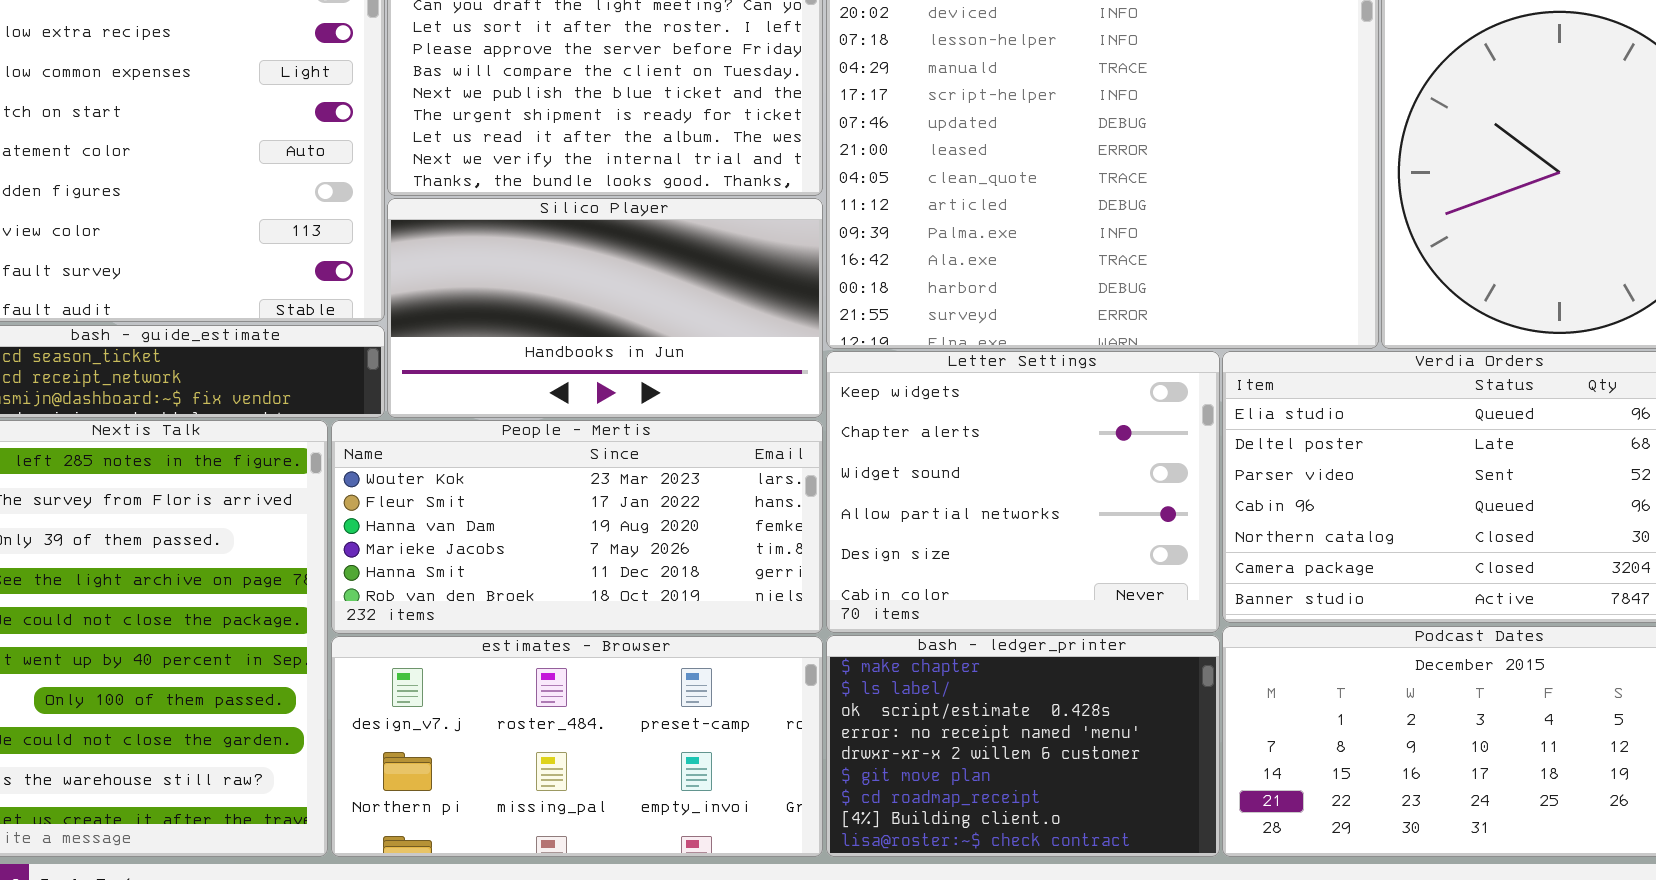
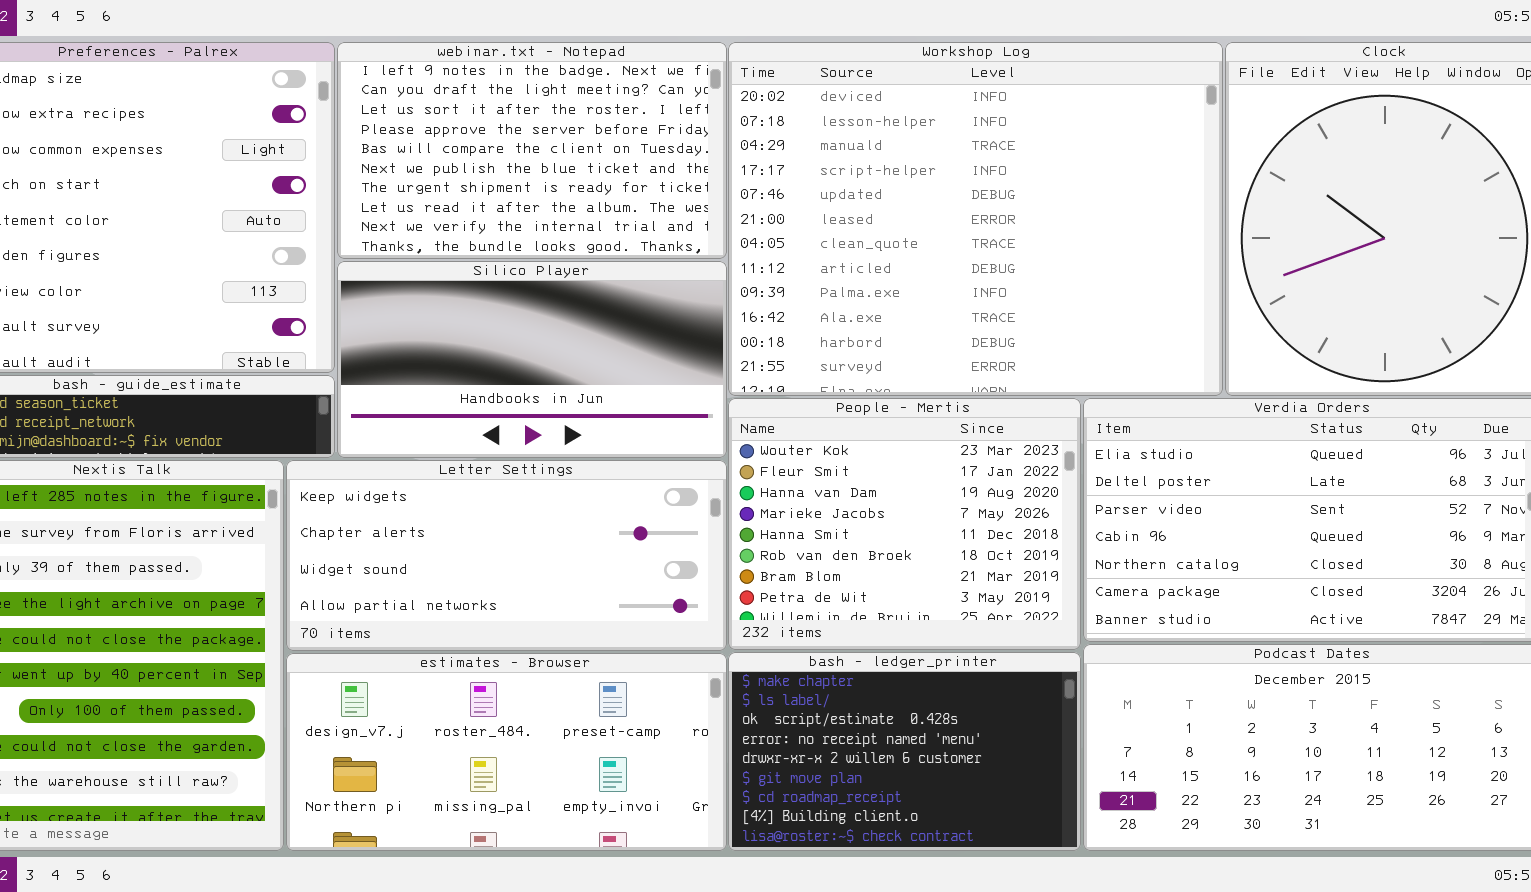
Letter Settings: [826,351,1220,633] -> [286,460,727,651], moved, resized
People - Mertis: [331,420,823,634] -> [728,398,1081,650], moved, resized

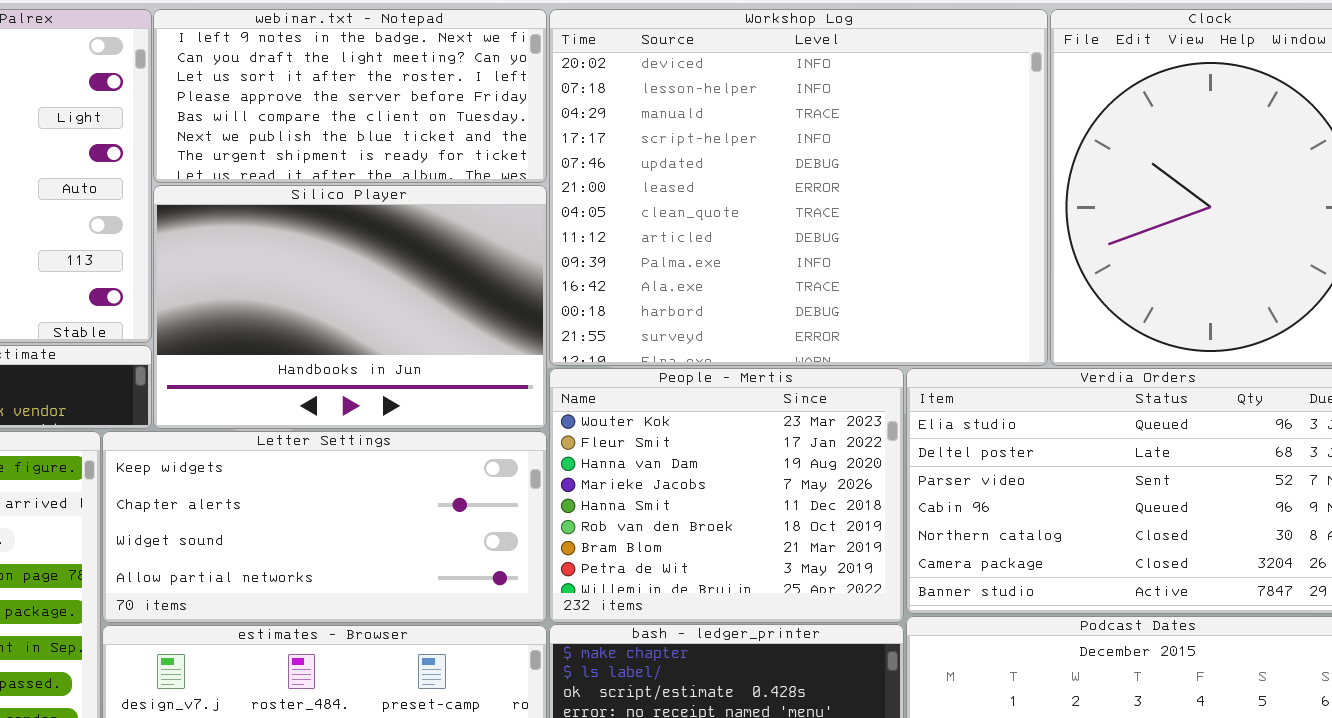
webinar.txt - Notepad: [337,42,727,259] -> [153,9,547,183], resized
Silico Player: [337,261,727,458] -> [153,185,547,429], resized

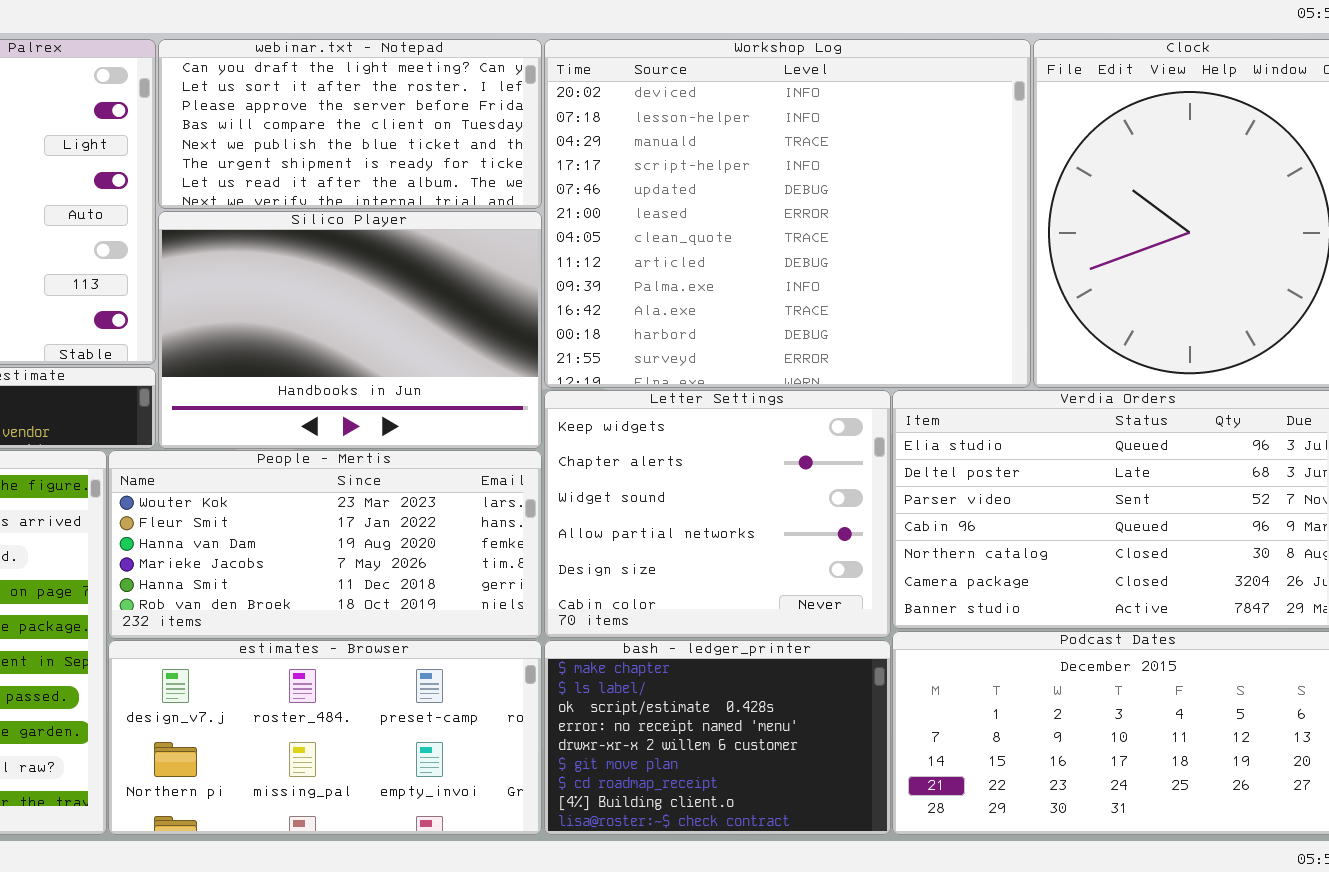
webinar.txt - Notepad: [153,9,547,183] -> [158,39,542,209], scrolled down 1 row
People - Mertis: [549,368,904,623] -> [108,450,542,639], moved, resized
Letter Settings: [102,431,547,623] -> [544,390,891,638], moved, resized

